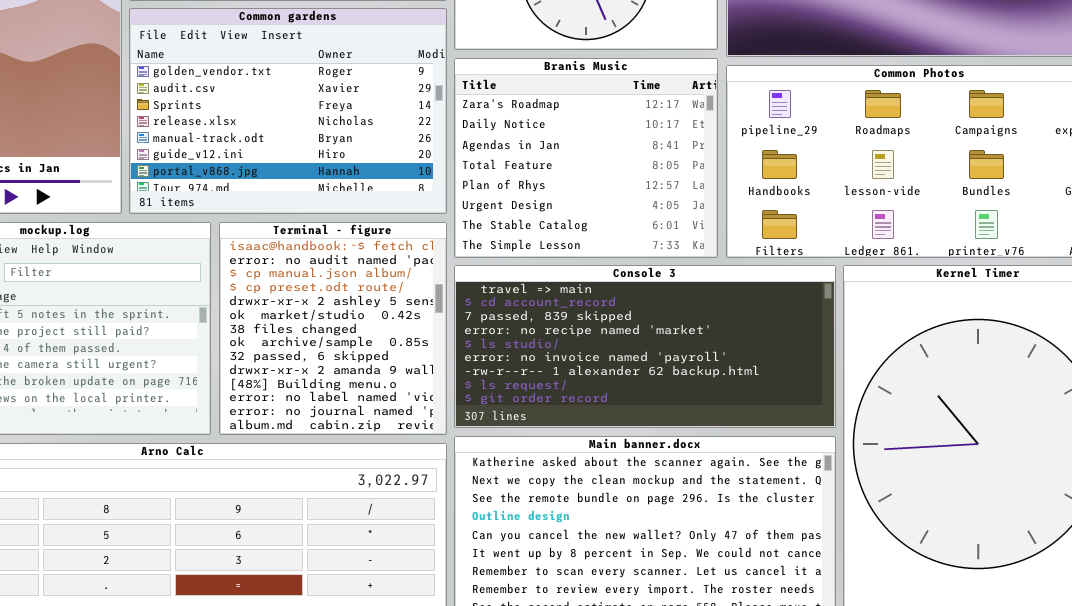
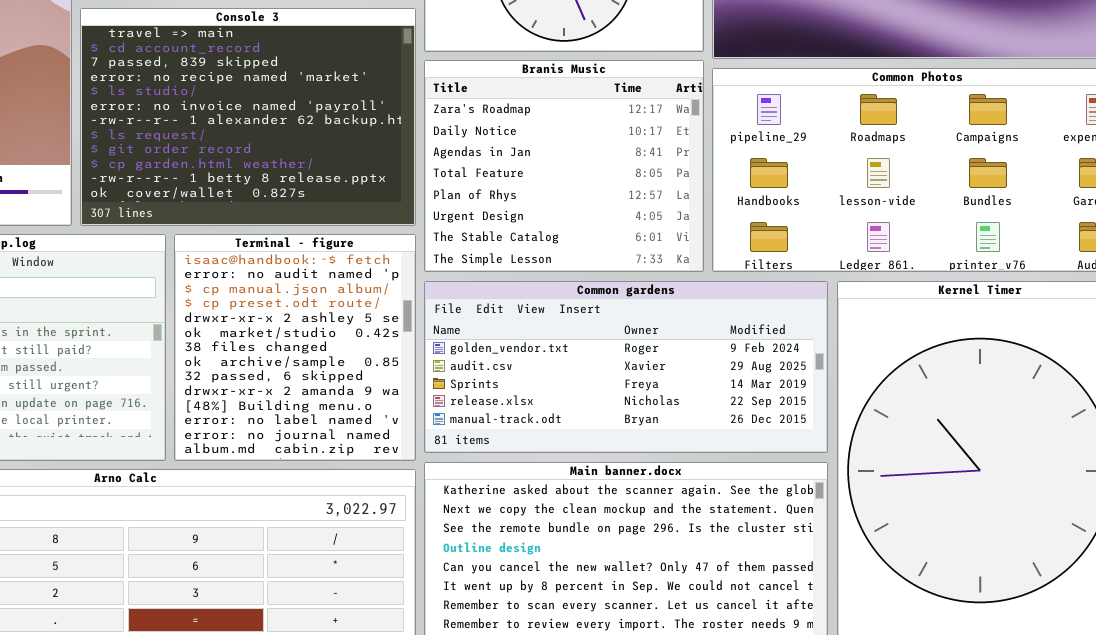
Common gardens: [129,8,447,214] -> [424,281,828,453], moved, resized
Console 3: [454,265,836,428] -> [80,8,416,226], moved, resized

